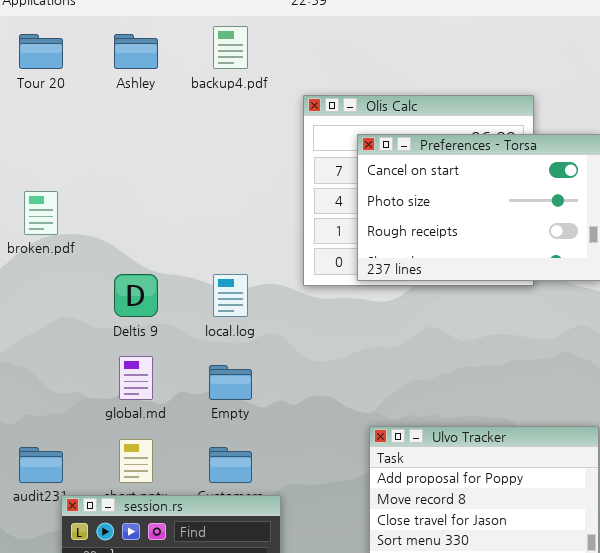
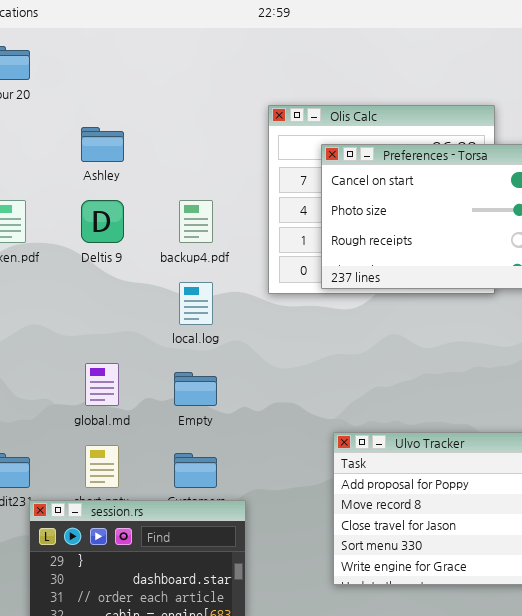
backup4.pdf: [213,26,248,69] -> [179,200,213,243], moved
Ashley: [114,34,158,69] -> [81,127,124,162], moved
Deltis 9: [114,274,158,317] -> [81,200,124,243], moved

